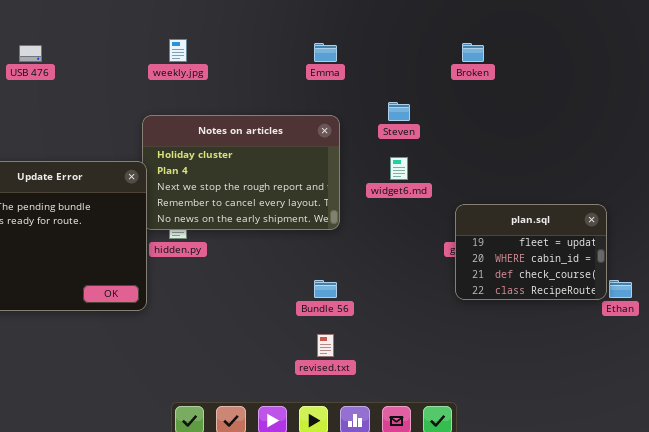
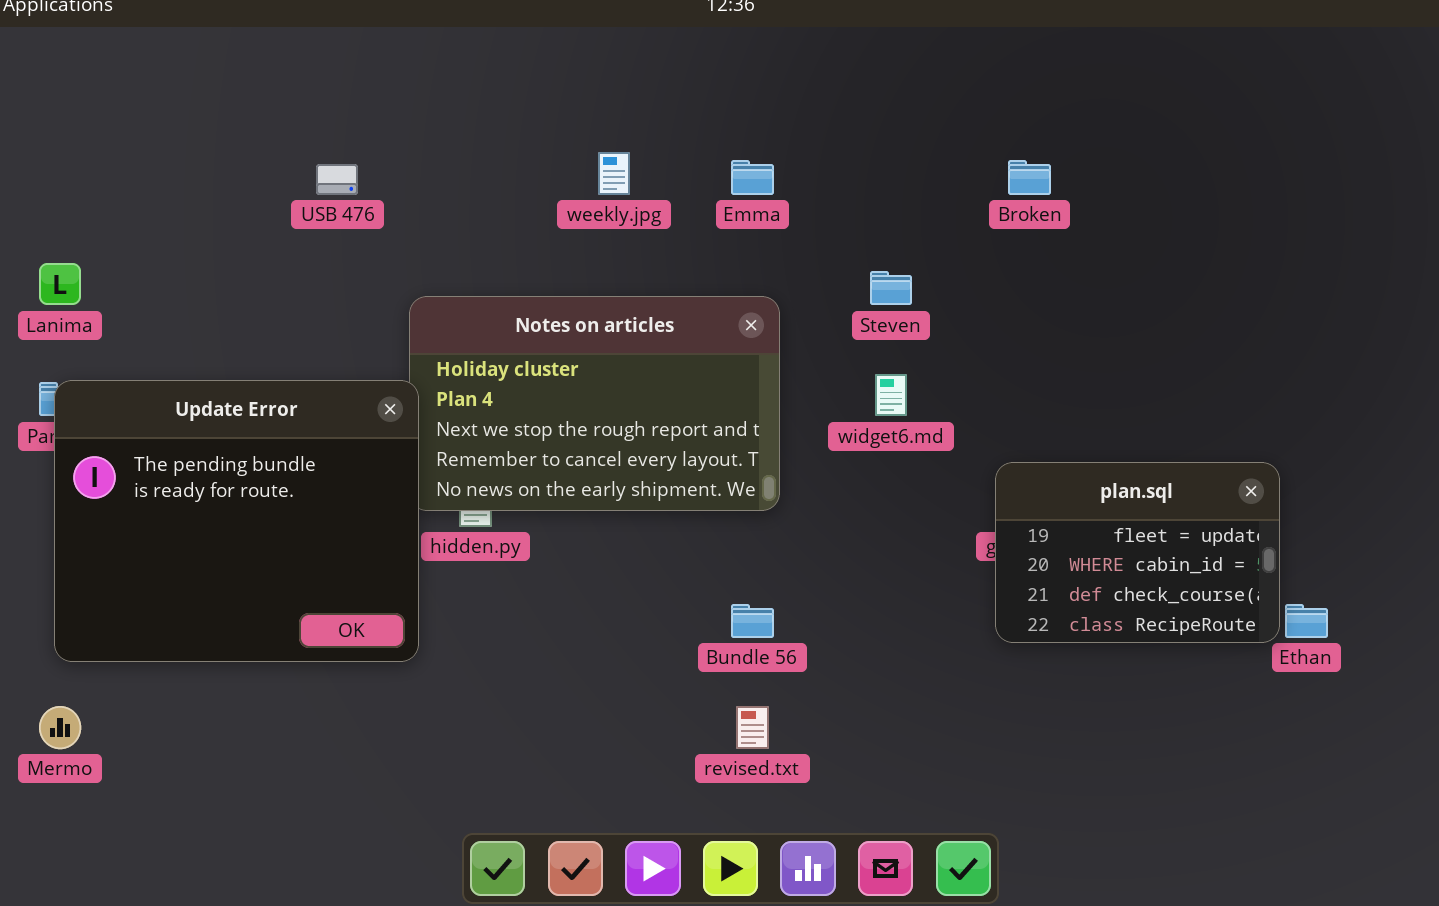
weekly.jpg: [169,39,187,62] -> [598,152,630,195], moved
USB 476: [19,45,42,62] -> [316,164,358,195], moved

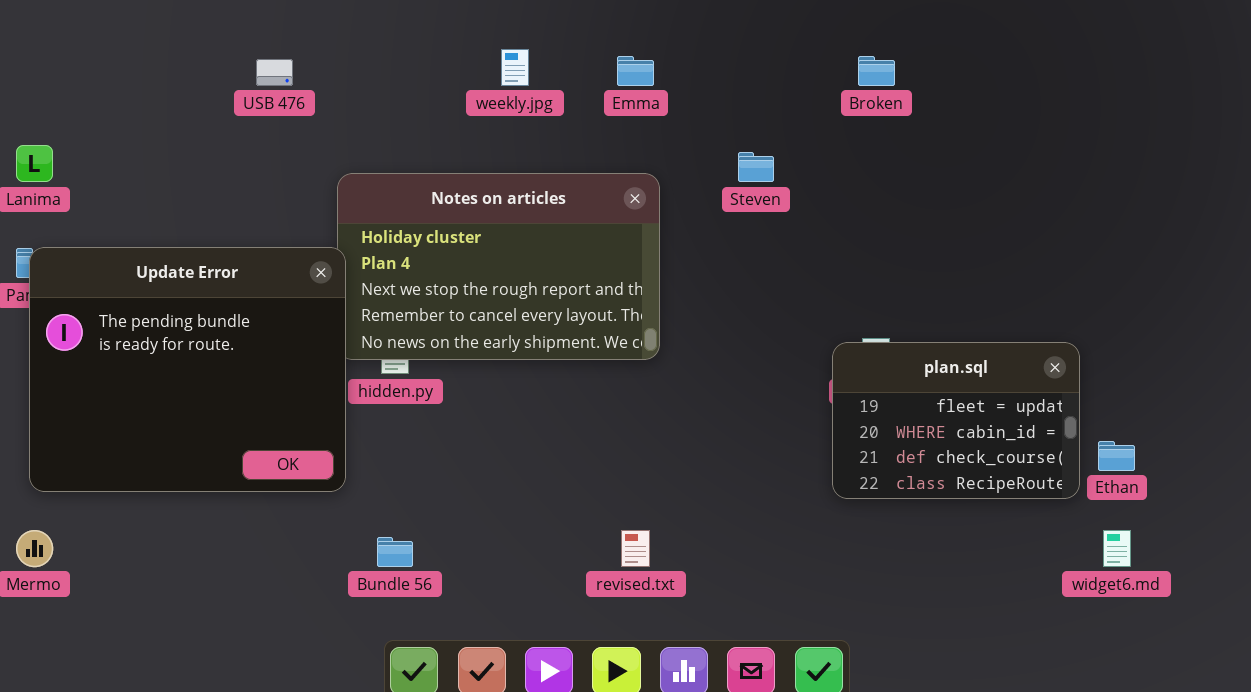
widget6.md: [875,374,907,416] -> [1103,530,1131,567], moved
plan.sql: [995,462,1280,643] -> [832,342,1080,499], moved
Bundle 56: [731,604,774,638] -> [377,537,413,567], moved

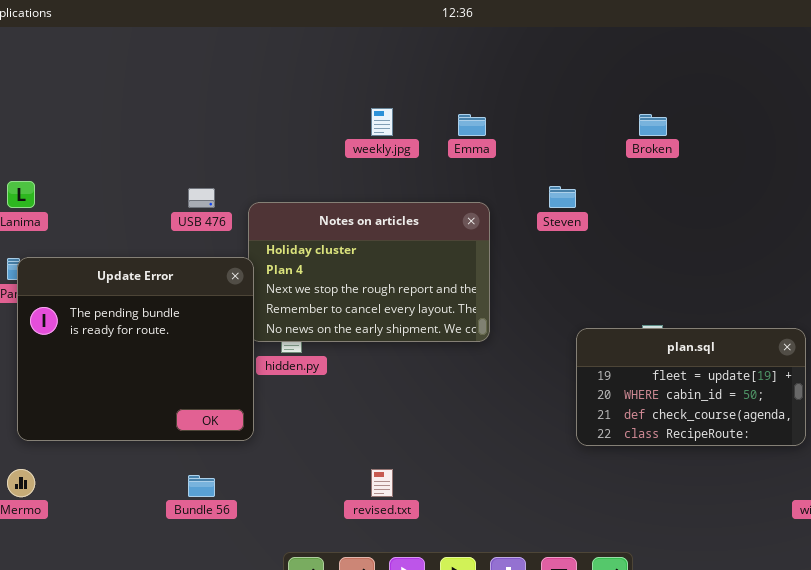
USB 476: [256,59,293,86] -> [188,188,215,208], moved
plan.sql: [832,342,1080,499] -> [576,328,806,446], resized
revised.txt: [621,530,650,567] -> [371,469,393,497], moved
Bundle 56: [377,537,413,567] -> [188,475,215,497], moved

